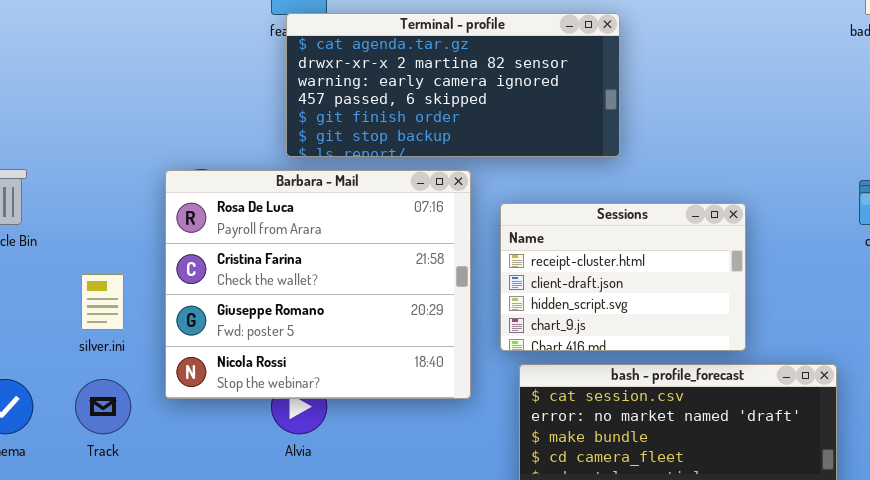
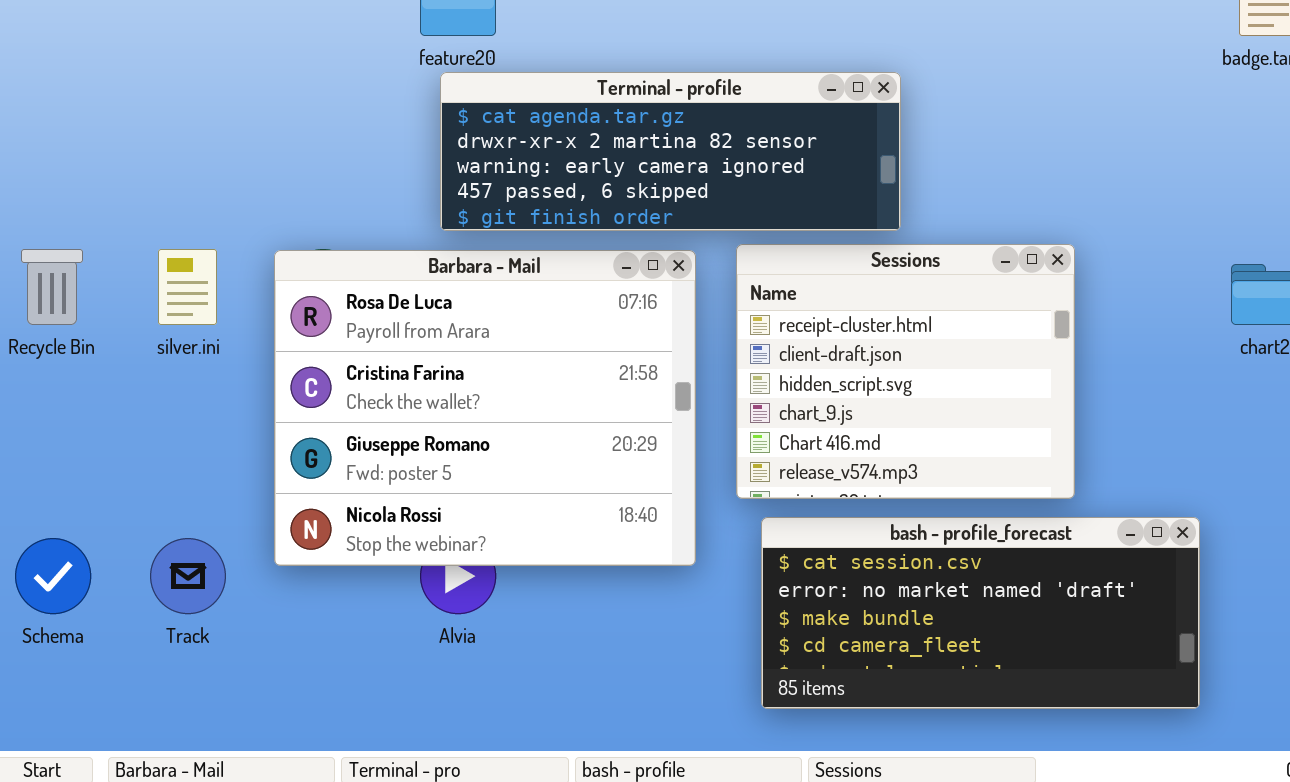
Terminal - profile: [286,13,620,157] -> [440,72,901,231], resized
Sessions: [500,203,746,351] -> [736,244,1075,499], resized
silver.ini: [81,274,124,330] -> [158,249,217,325], moved

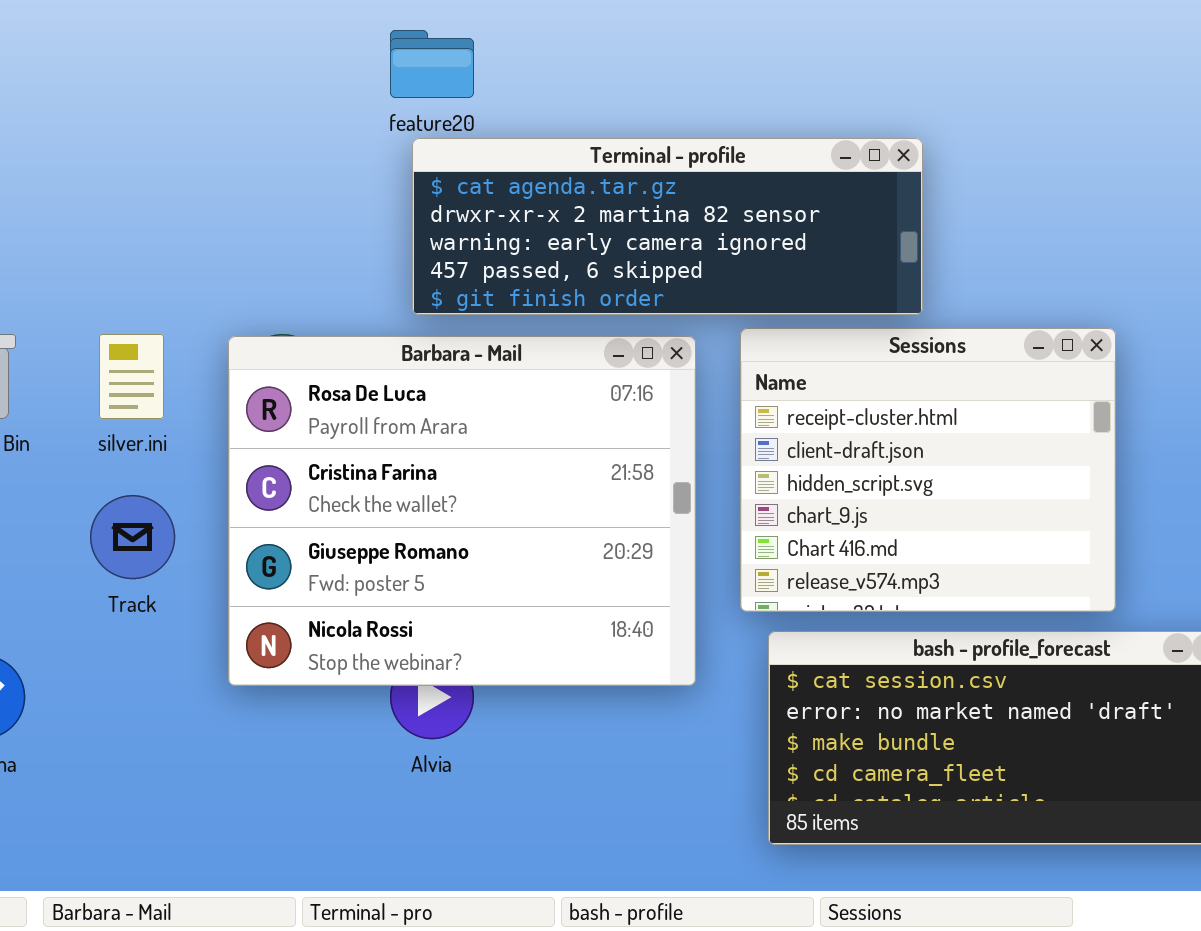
Track: [150,538,226,614] -> [90,495,175,579], moved

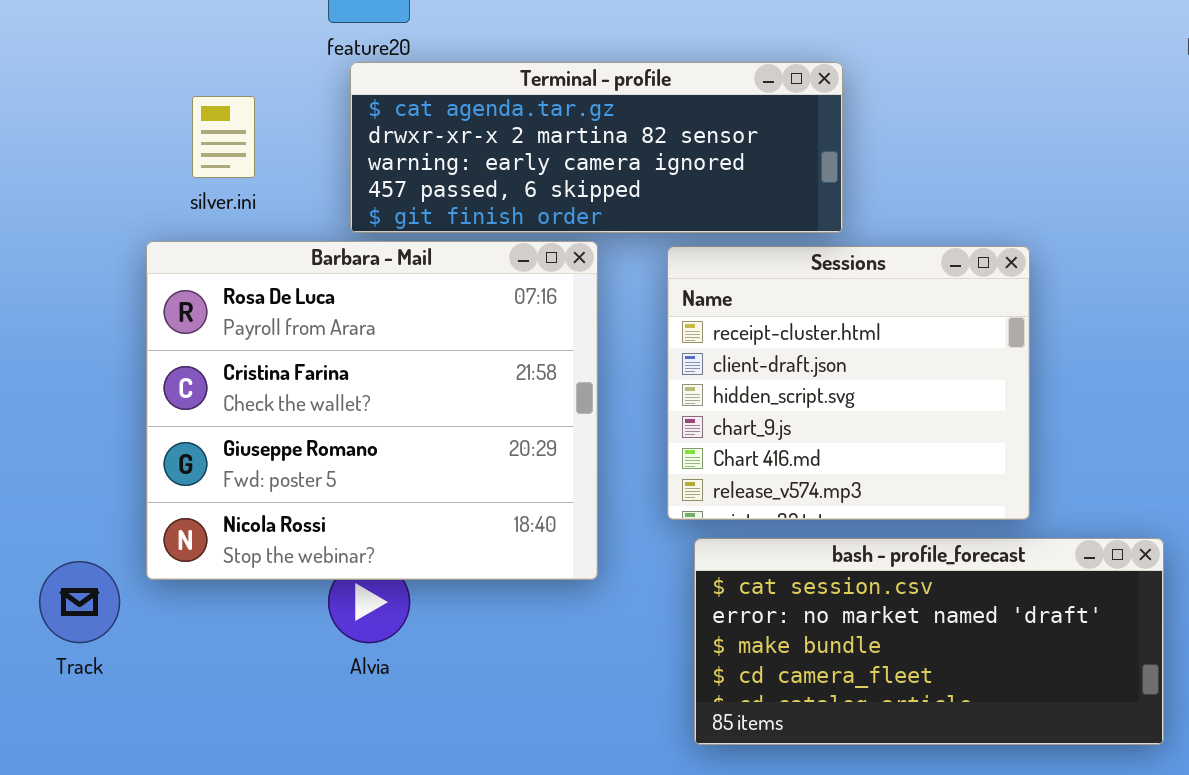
silver.ini: [99,334,164,419] -> [192,96,255,178], moved
Barbara - Mail: [228,336,696,686] -> [146,241,598,580], moved
Track: [90,495,175,579] -> [39,561,120,643], moved

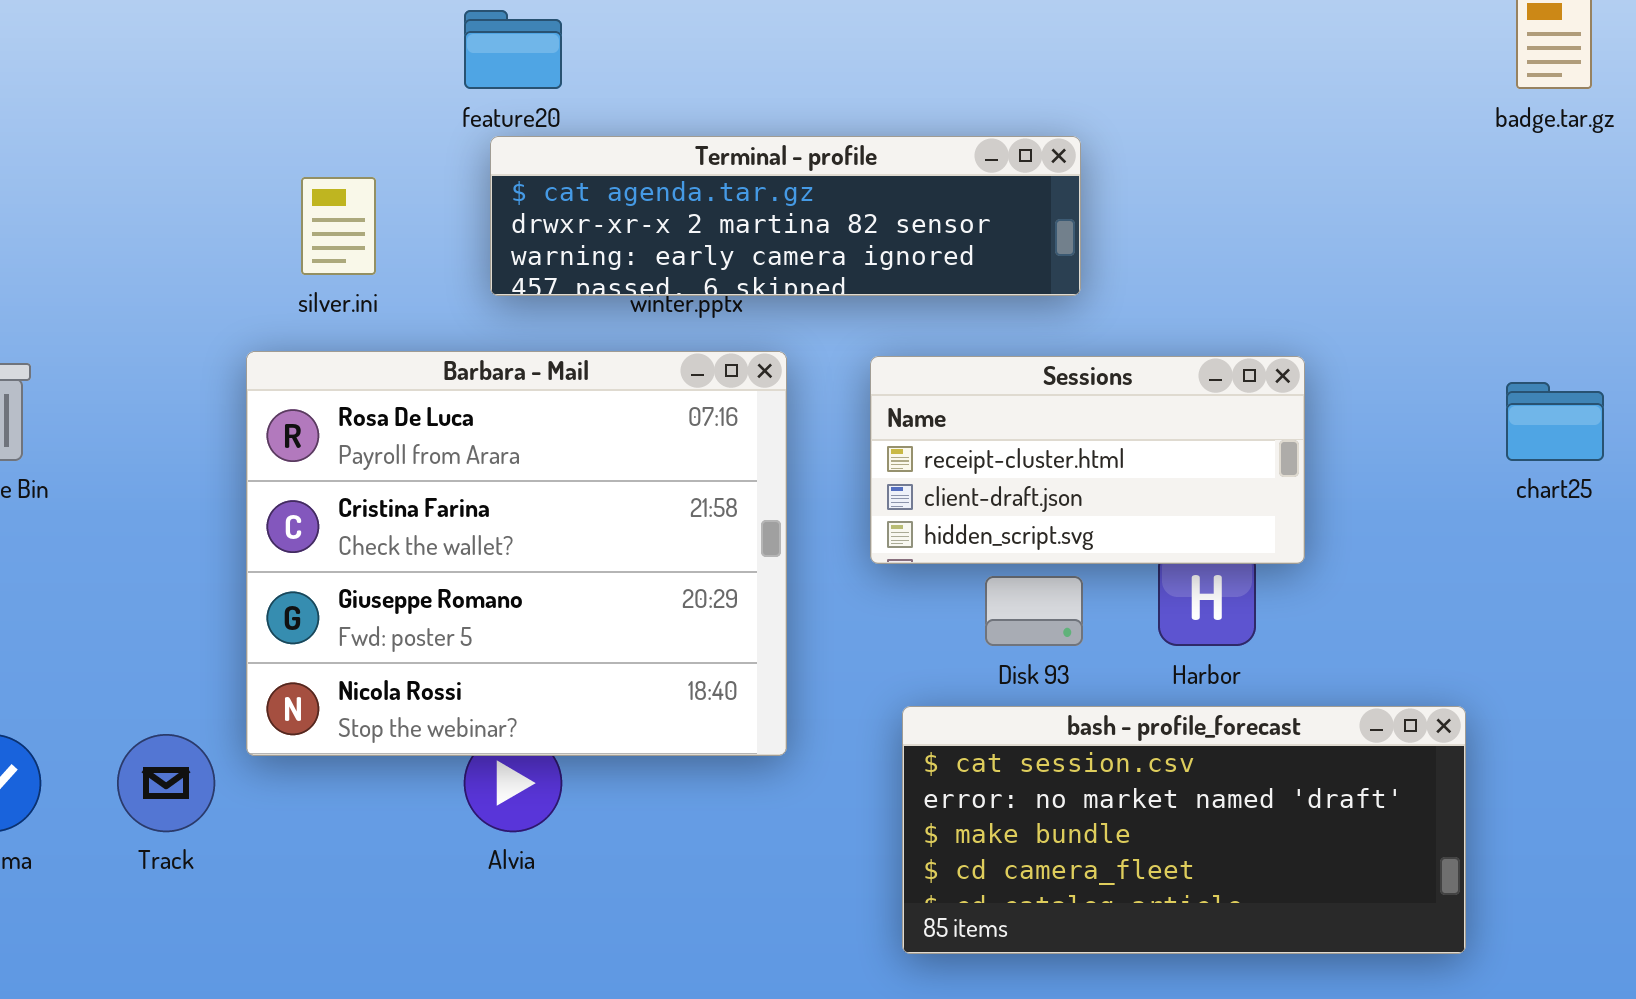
Terminal - profile: [350,62,843,233] -> [490,136,1081,296], resized
Sessions: [667,246,1030,520] -> [870,356,1305,564], resized

